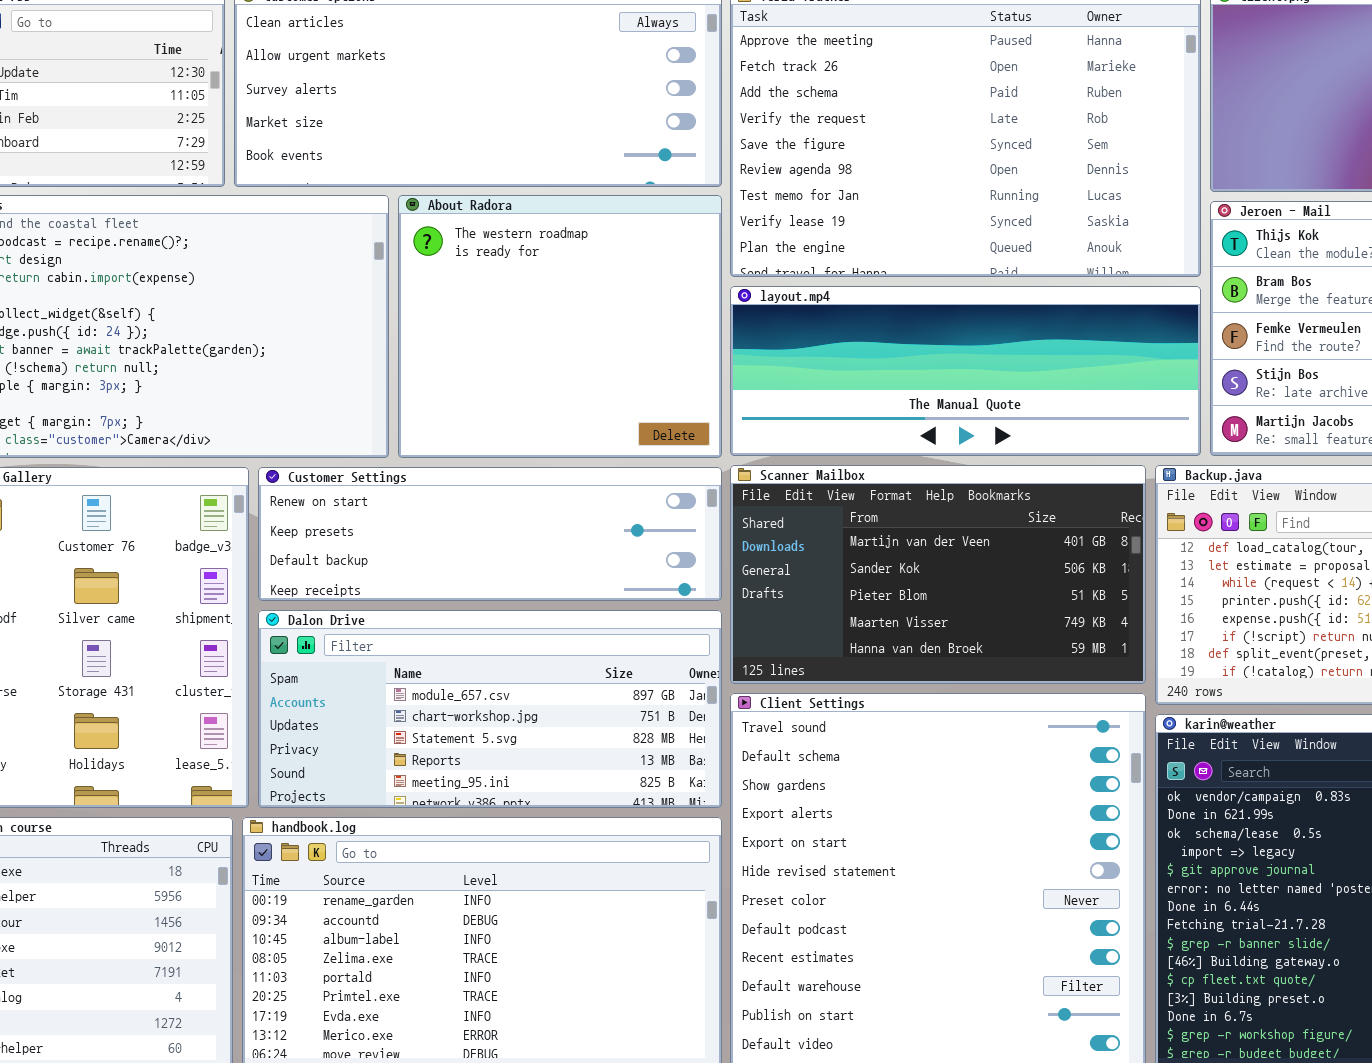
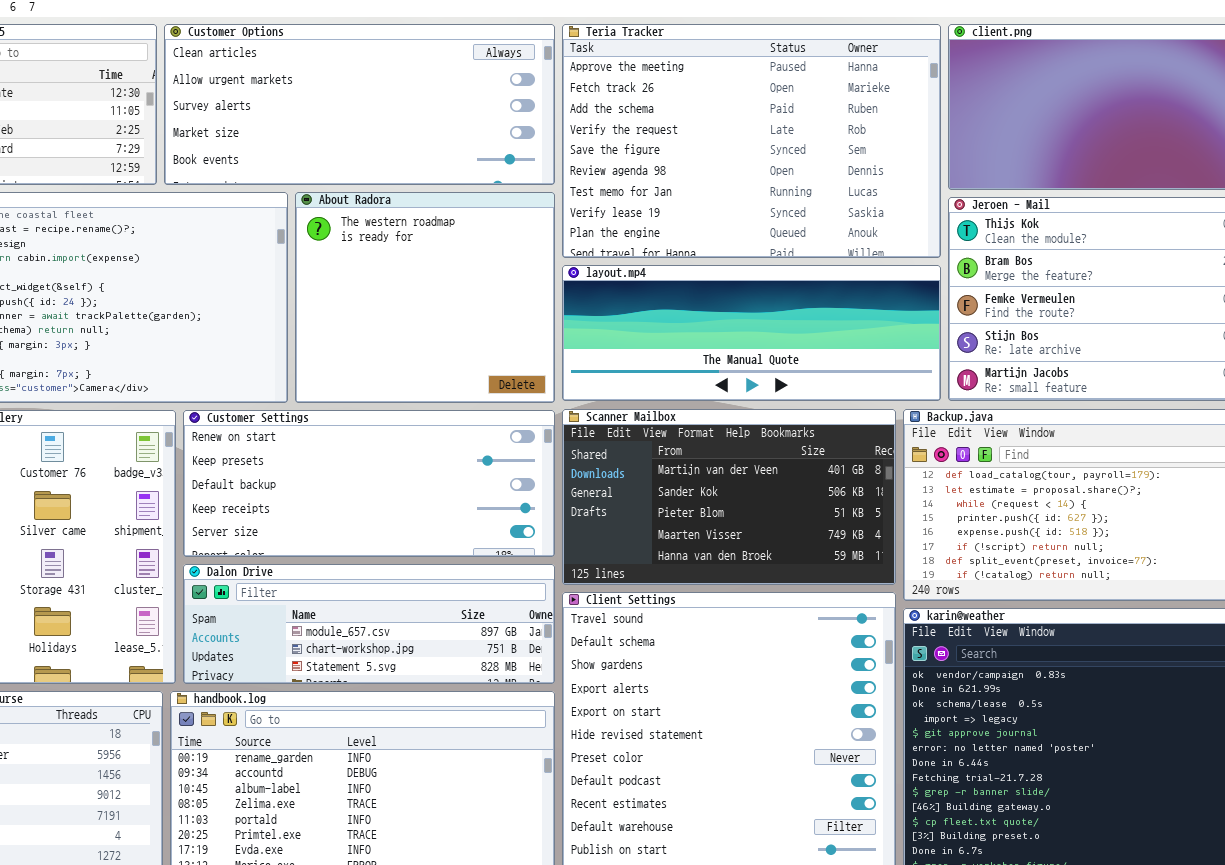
Customer Settings: [258,467,722,601] -> [183,410,555,557], resized
Dalon Drive: [258,610,722,808] -> [183,564,555,684], resized

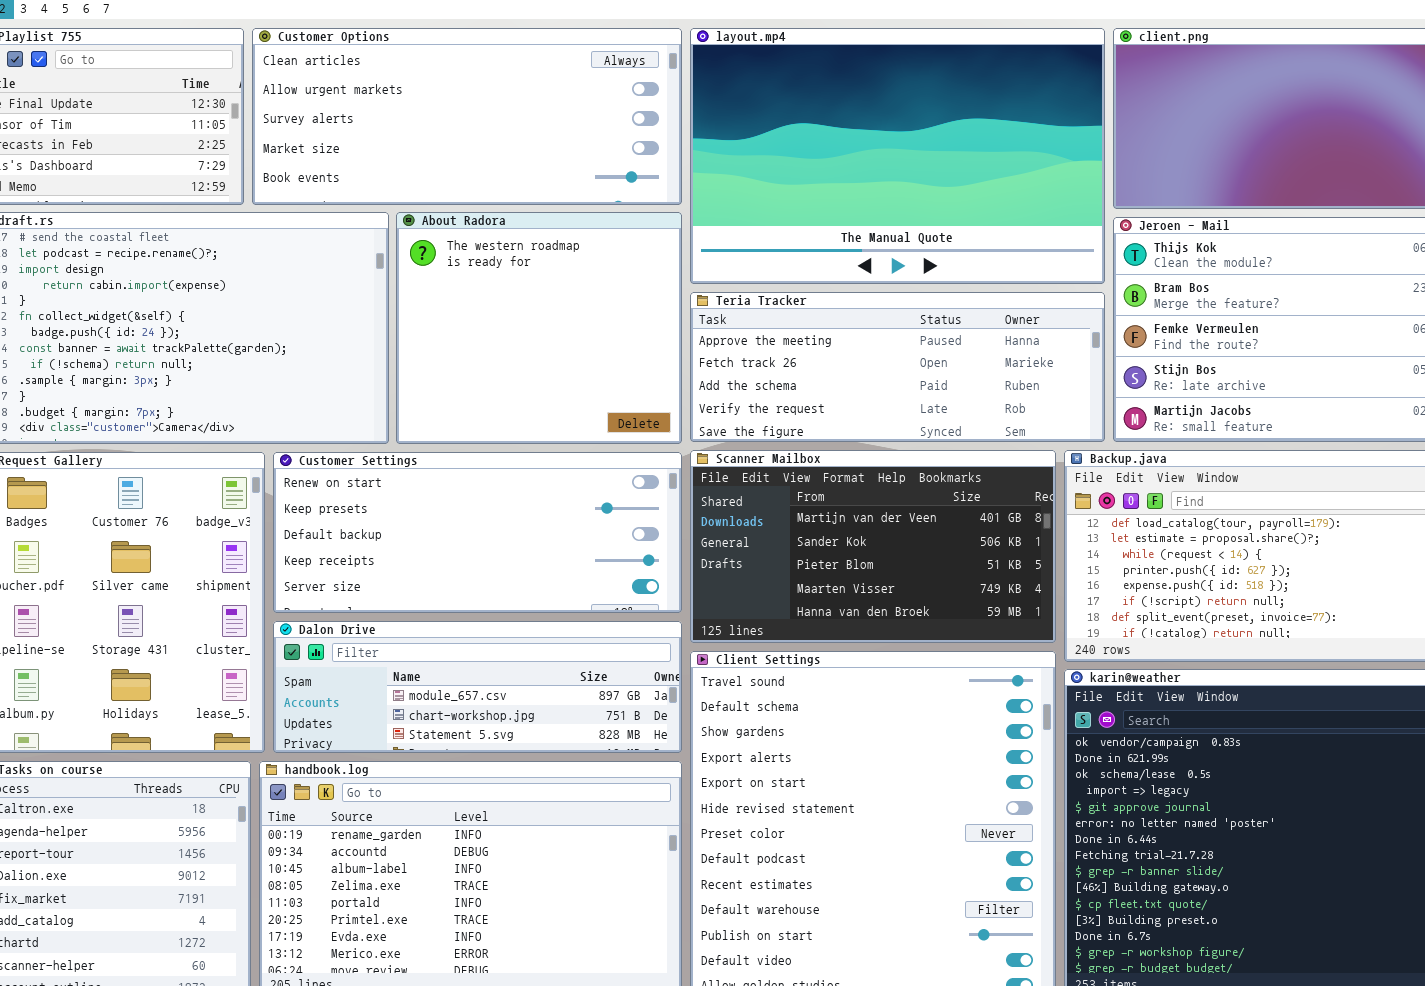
Teria Tracker: [562,24,941,258] -> [690,292,1105,442], moved, resized
layout.mp4: [562,265,941,401] -> [690,28,1105,284], moved, resized

